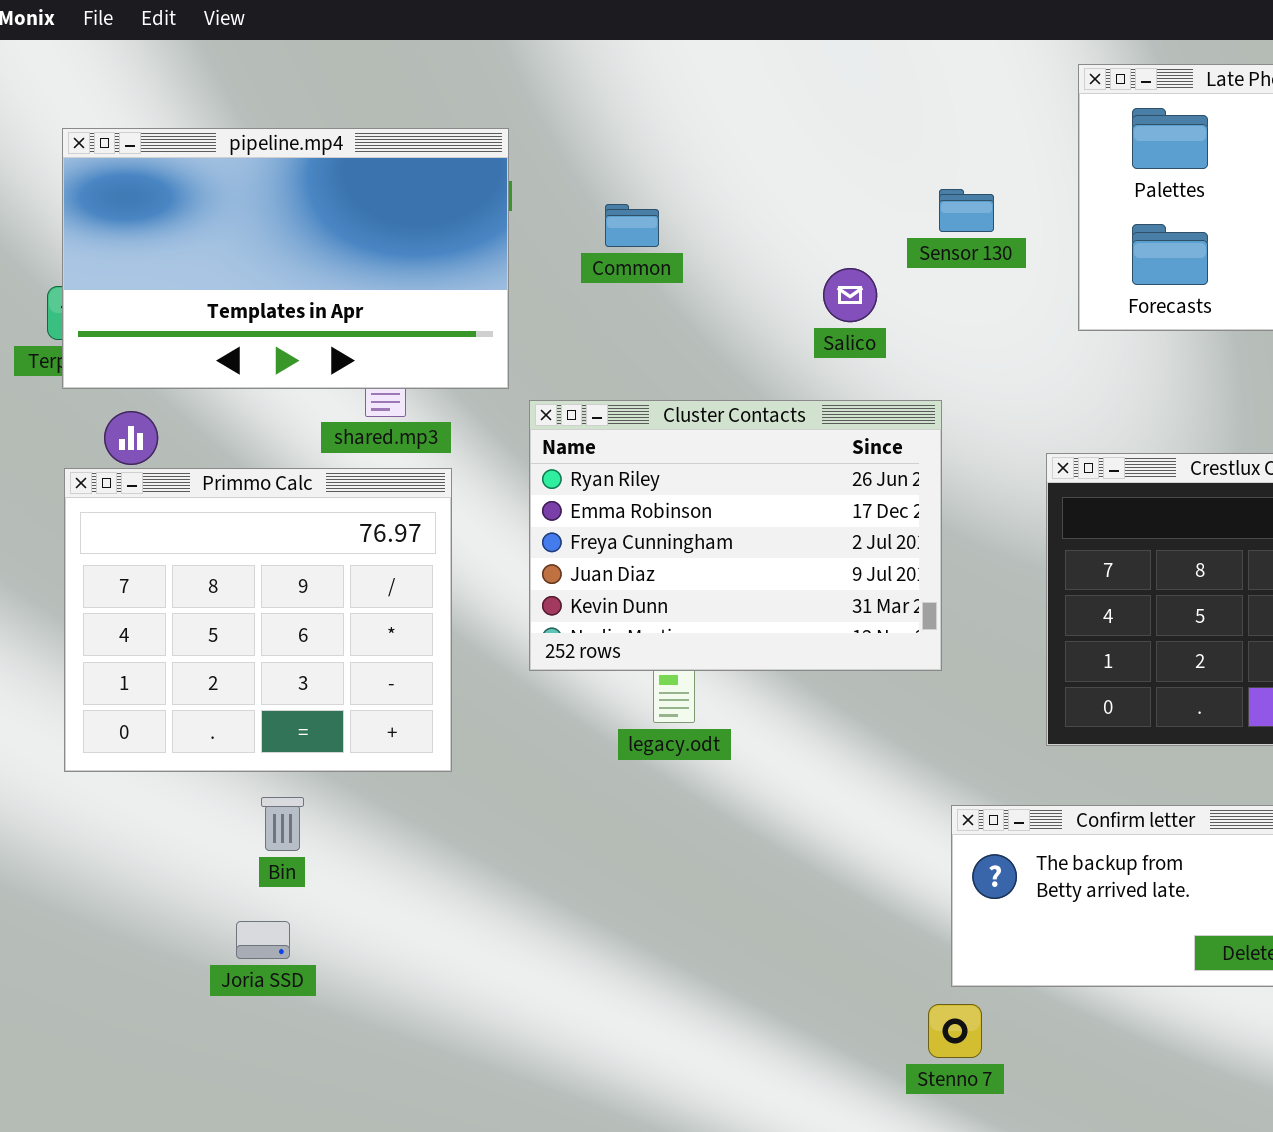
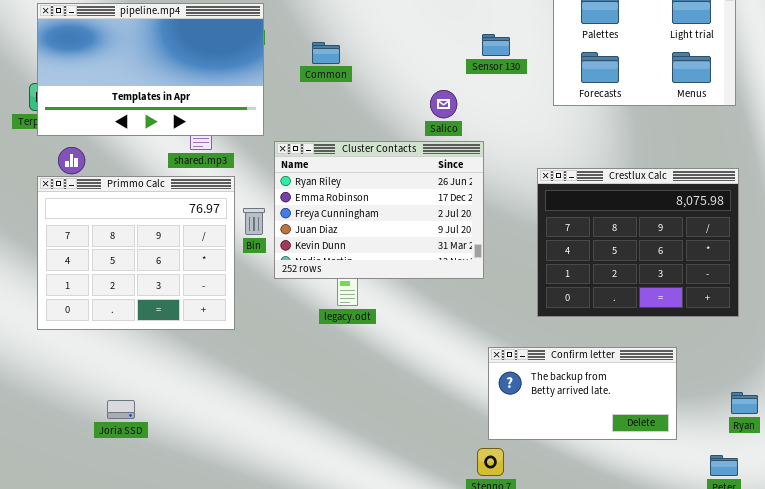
Salico: [823,268,877,322] -> [430,90,457,118], moved
Bin: [261,797,304,851] -> [243,208,265,235], moved
Joria SSD: [236,921,290,959] -> [107,400,135,419], moved

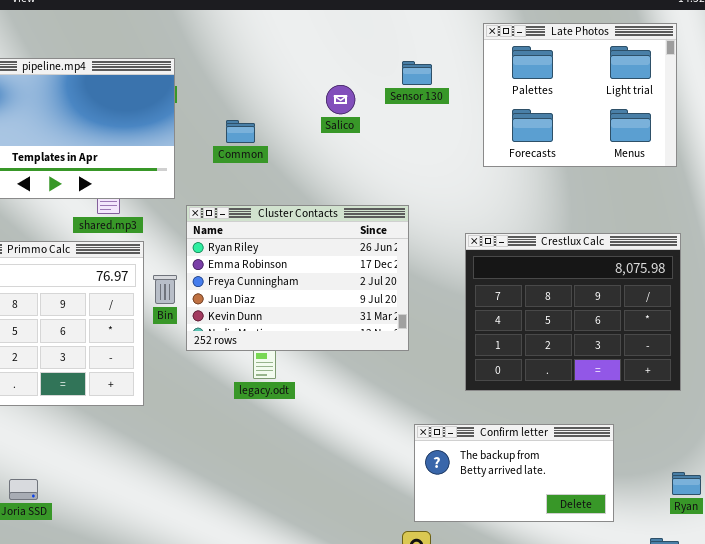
Sensor 130: [482,34,510,56] -> [402,61,432,85], moved
Common: [312,42,340,64] -> [226,120,255,143], moved
Salico: [430,90,457,118] -> [326,85,355,114], moved

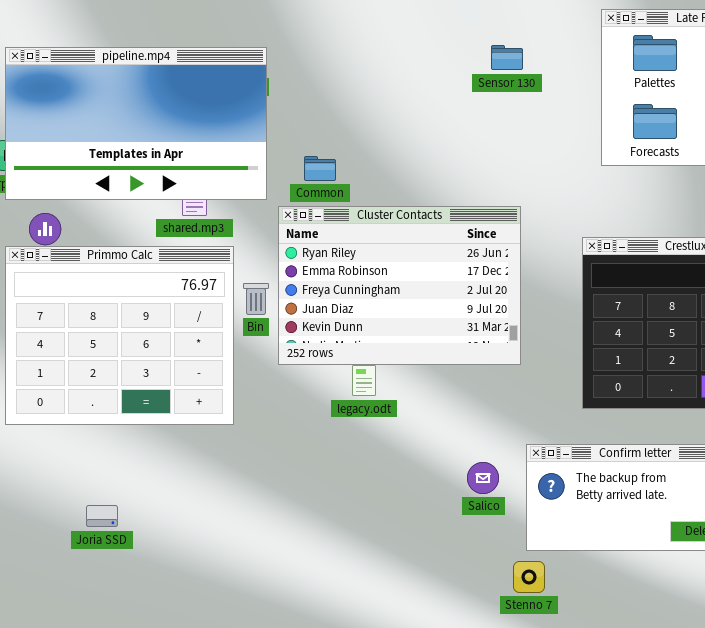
Sensor 130: [402,61,432,85] -> [491,45,523,70], moved
Salico: [326,85,355,114] -> [467,462,499,494], moved
Common: [226,120,255,143] -> [304,156,336,181], moved

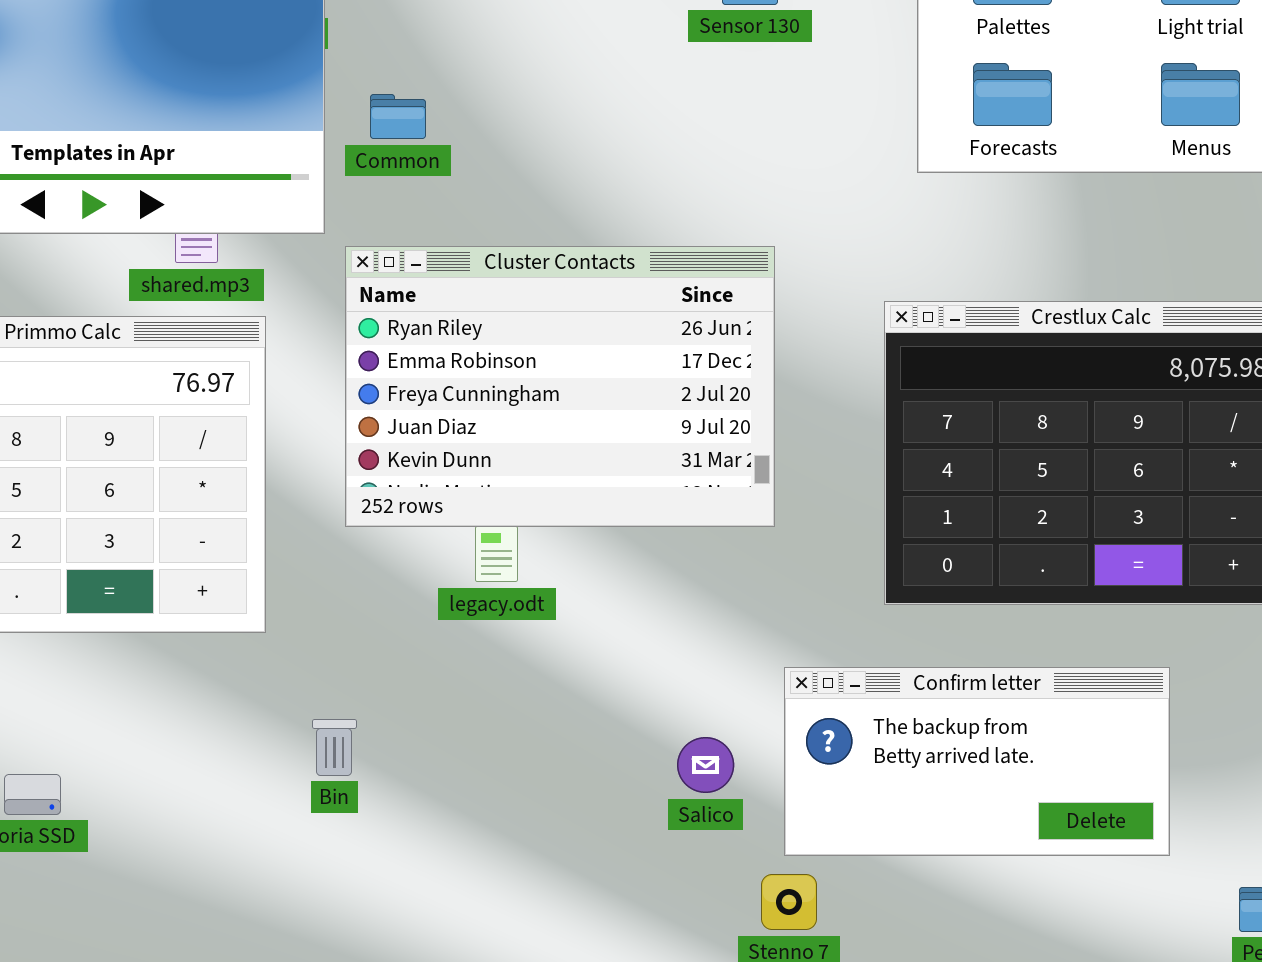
Common: [304,156,336,181] -> [370,94,426,139], moved
Bin: [243,283,269,315] -> [312,719,357,776], moved
Salico: [467,462,499,494] -> [677,737,734,793], moved

